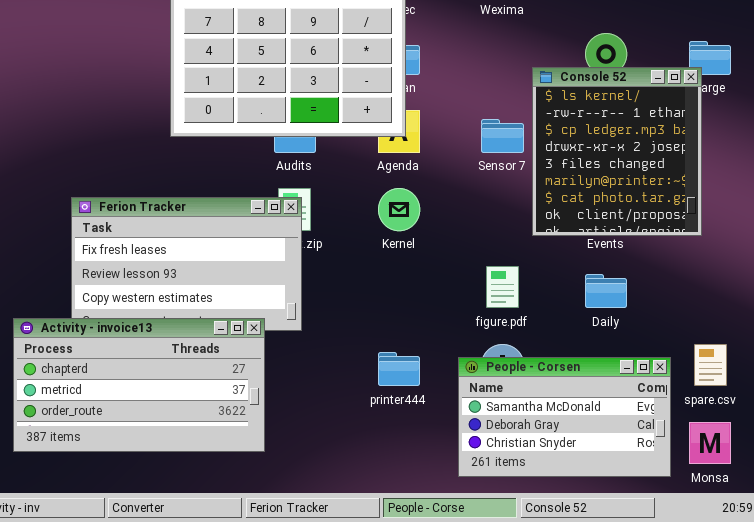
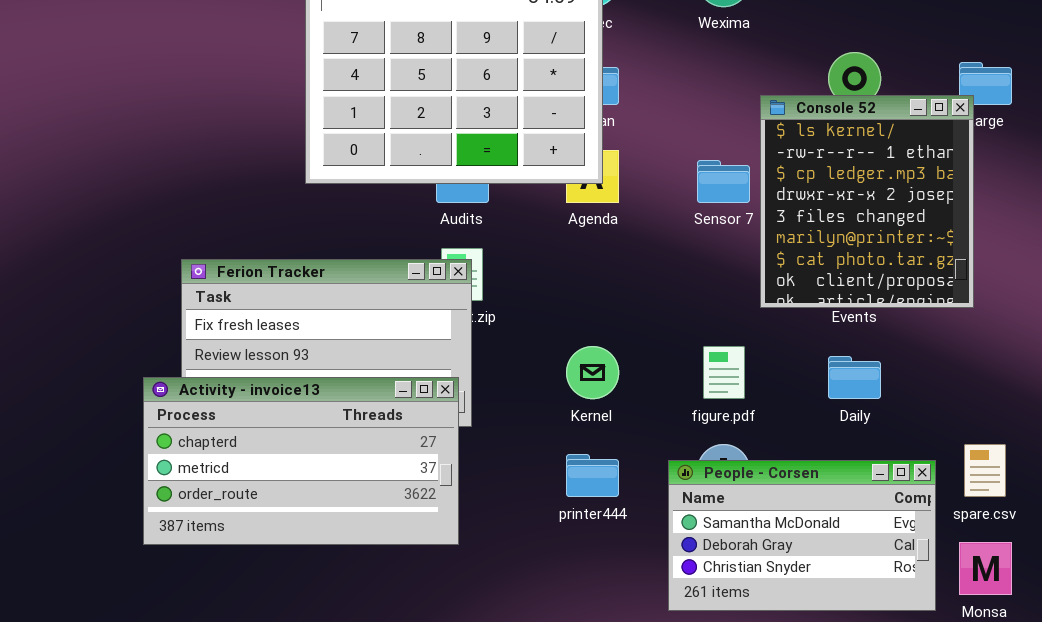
Kernel: [378,188,420,231] -> [566,346,619,399], moved
Activity - invoice13: [13,318,265,452] -> [143,377,459,545], moved

